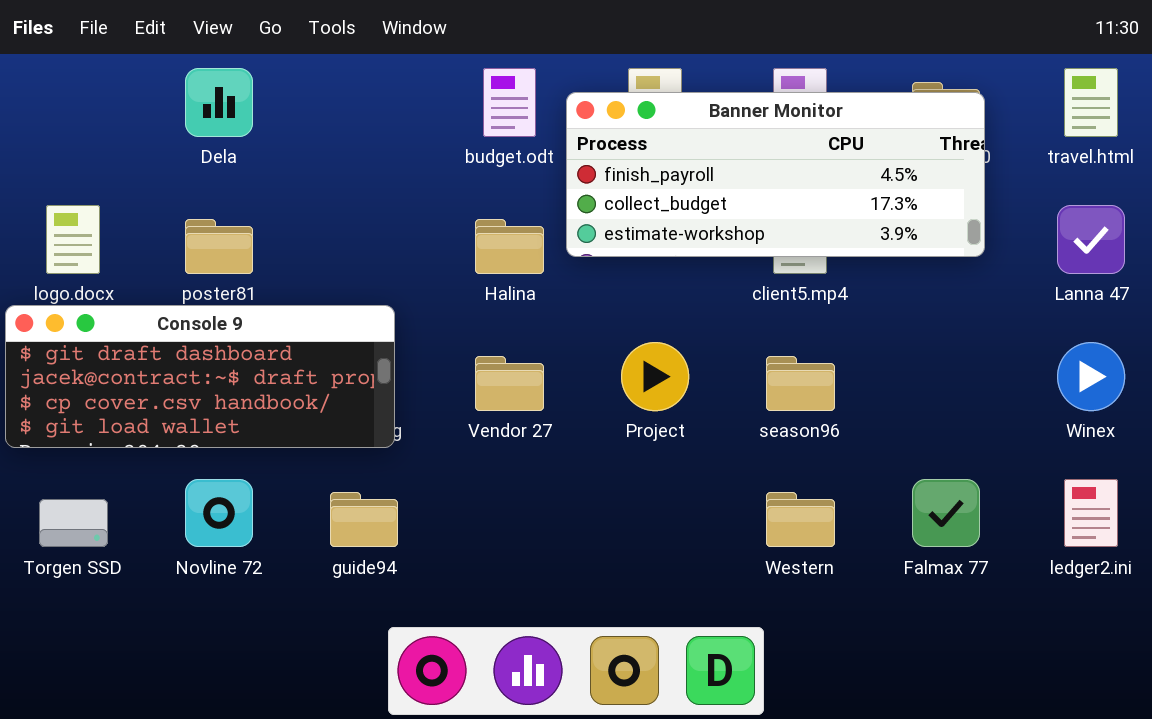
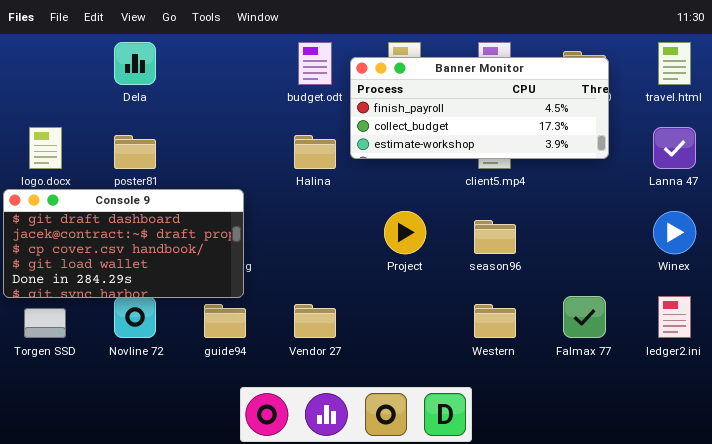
Console 9: [5,305,395,448] -> [3,189,244,298], resized
Vendor 27: [475,356,544,411] -> [294,304,336,338], moved

